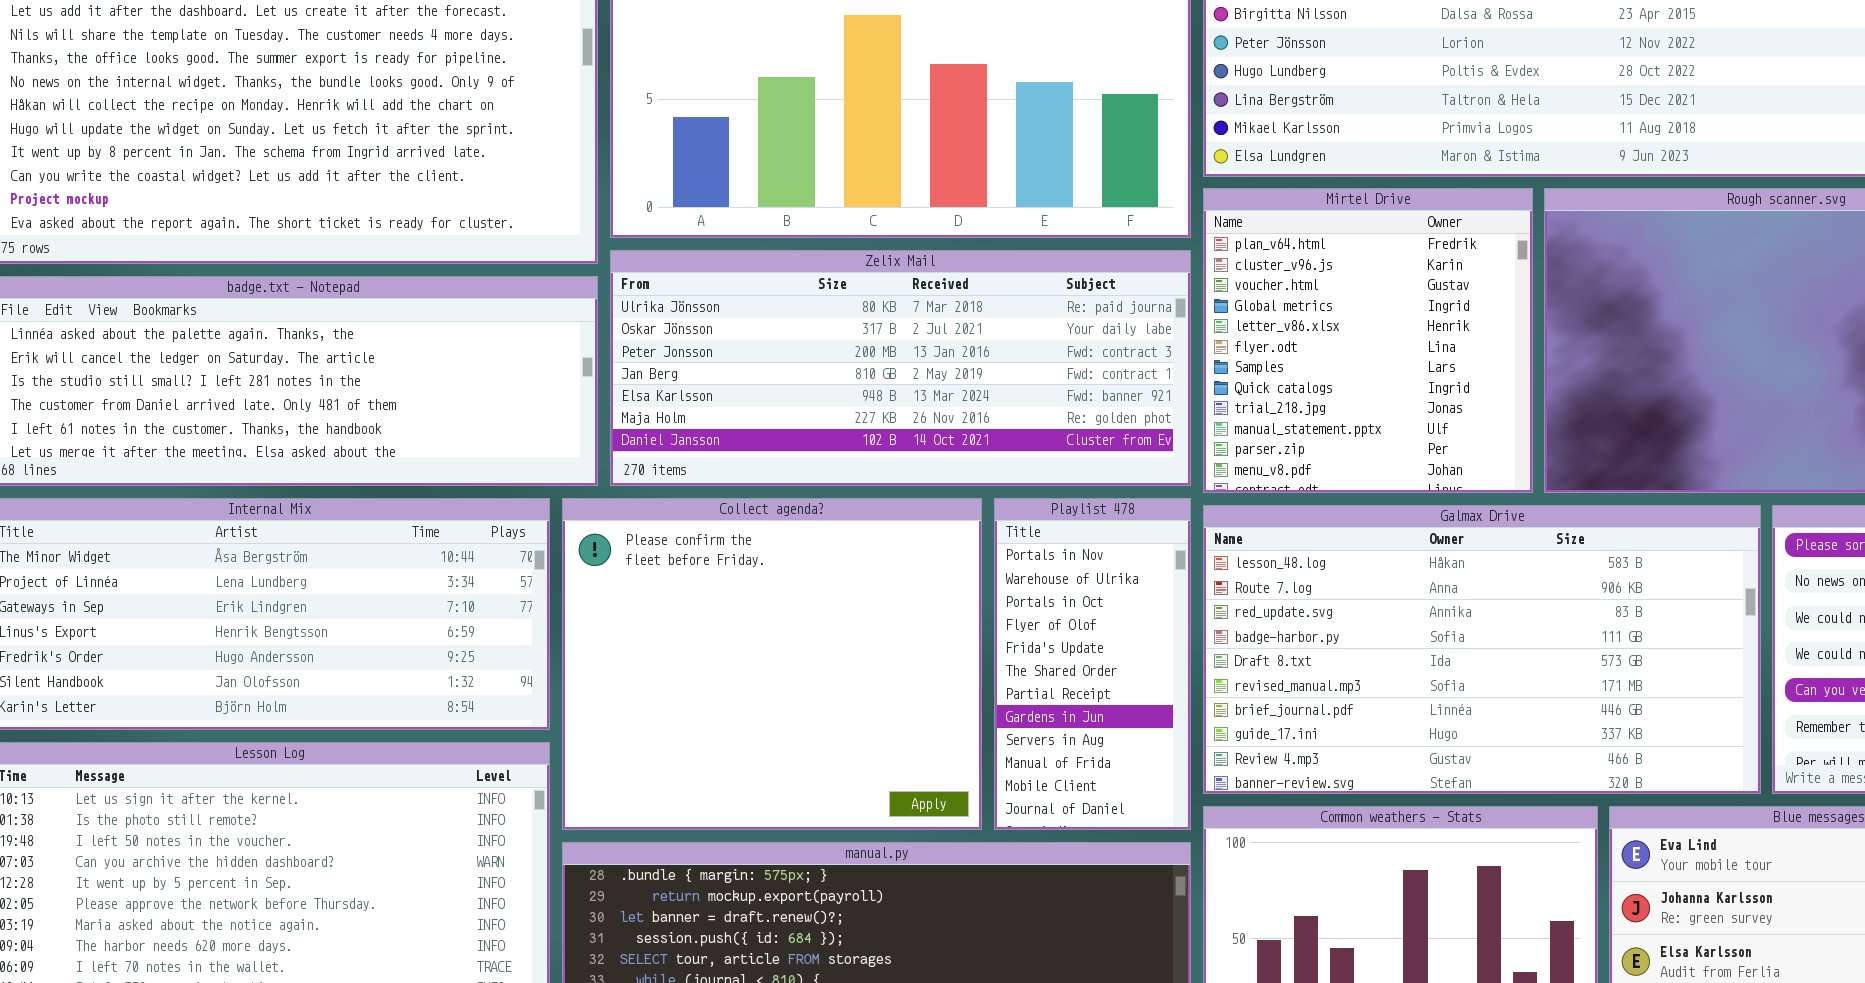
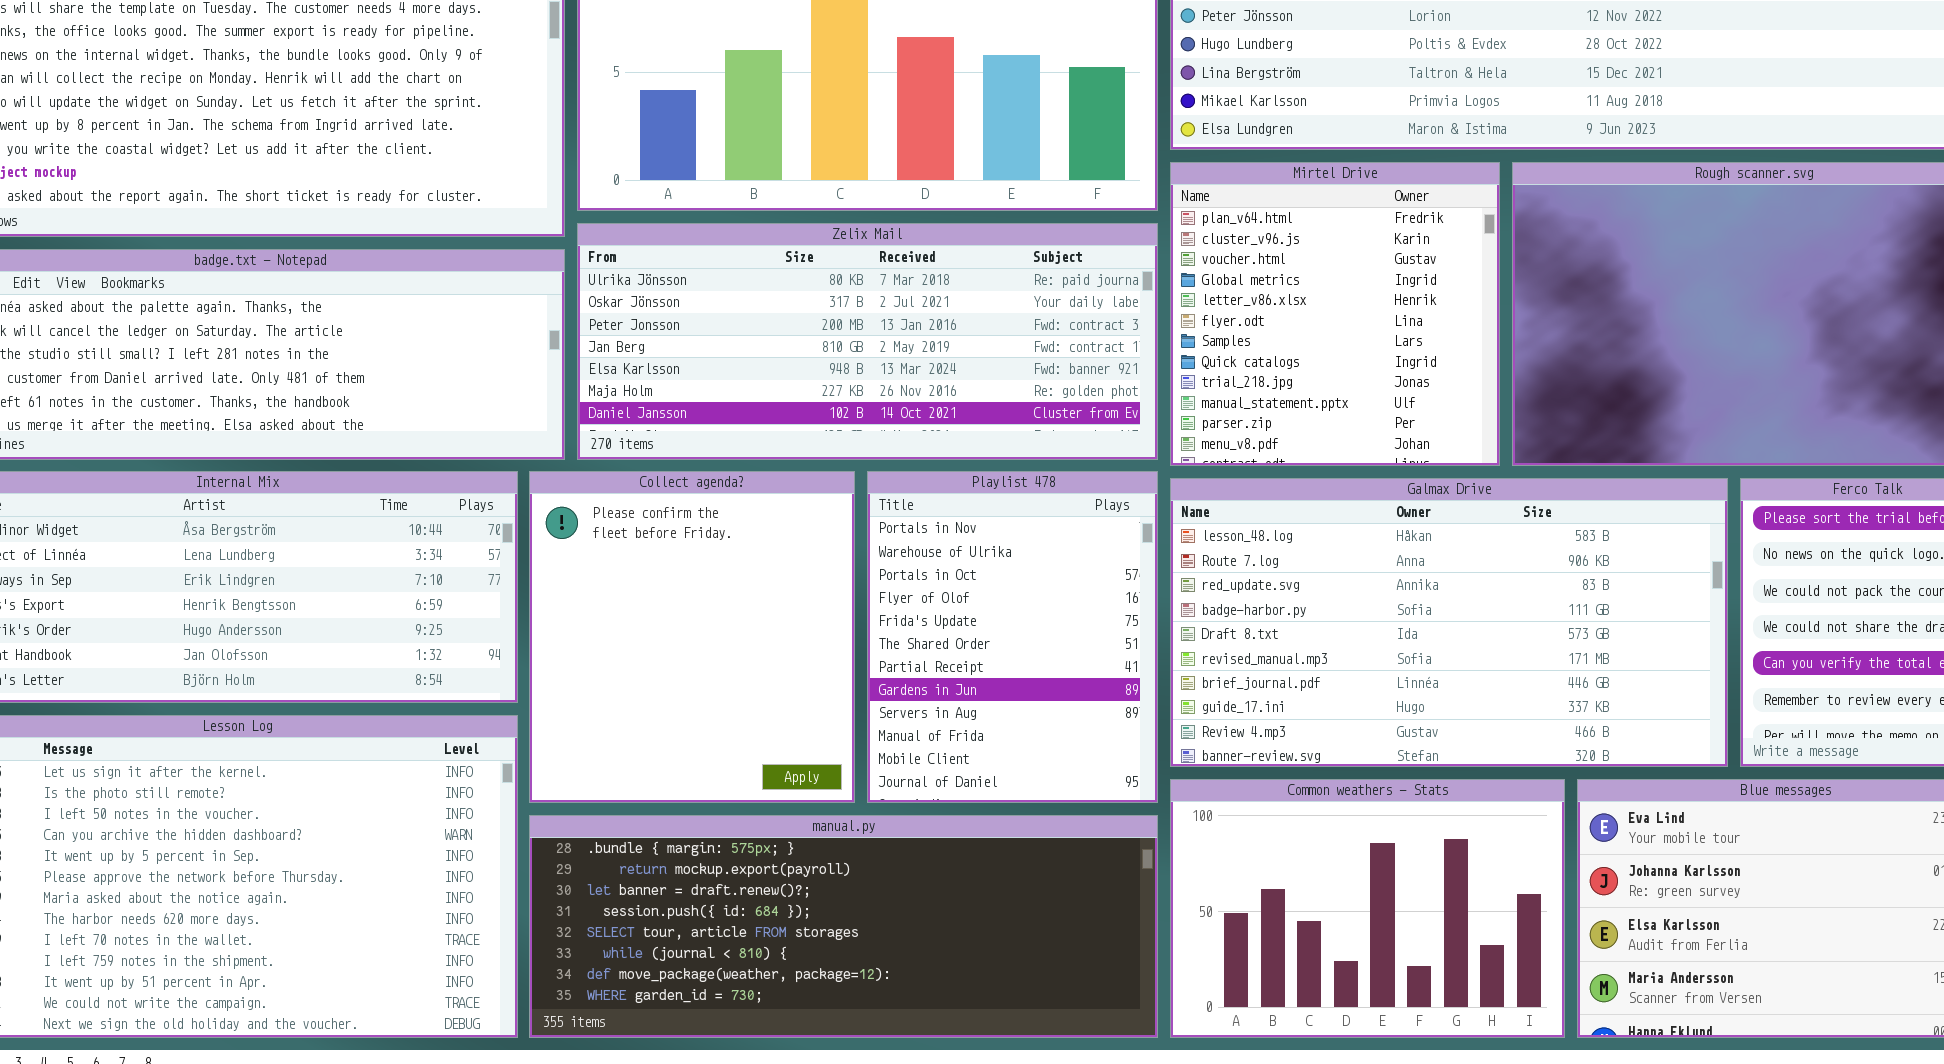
Collect agenda?: [562,498,982,830] -> [529,471,855,803], resized
Playlist 478: [994,498,1191,830] -> [867,471,1158,803], resized

